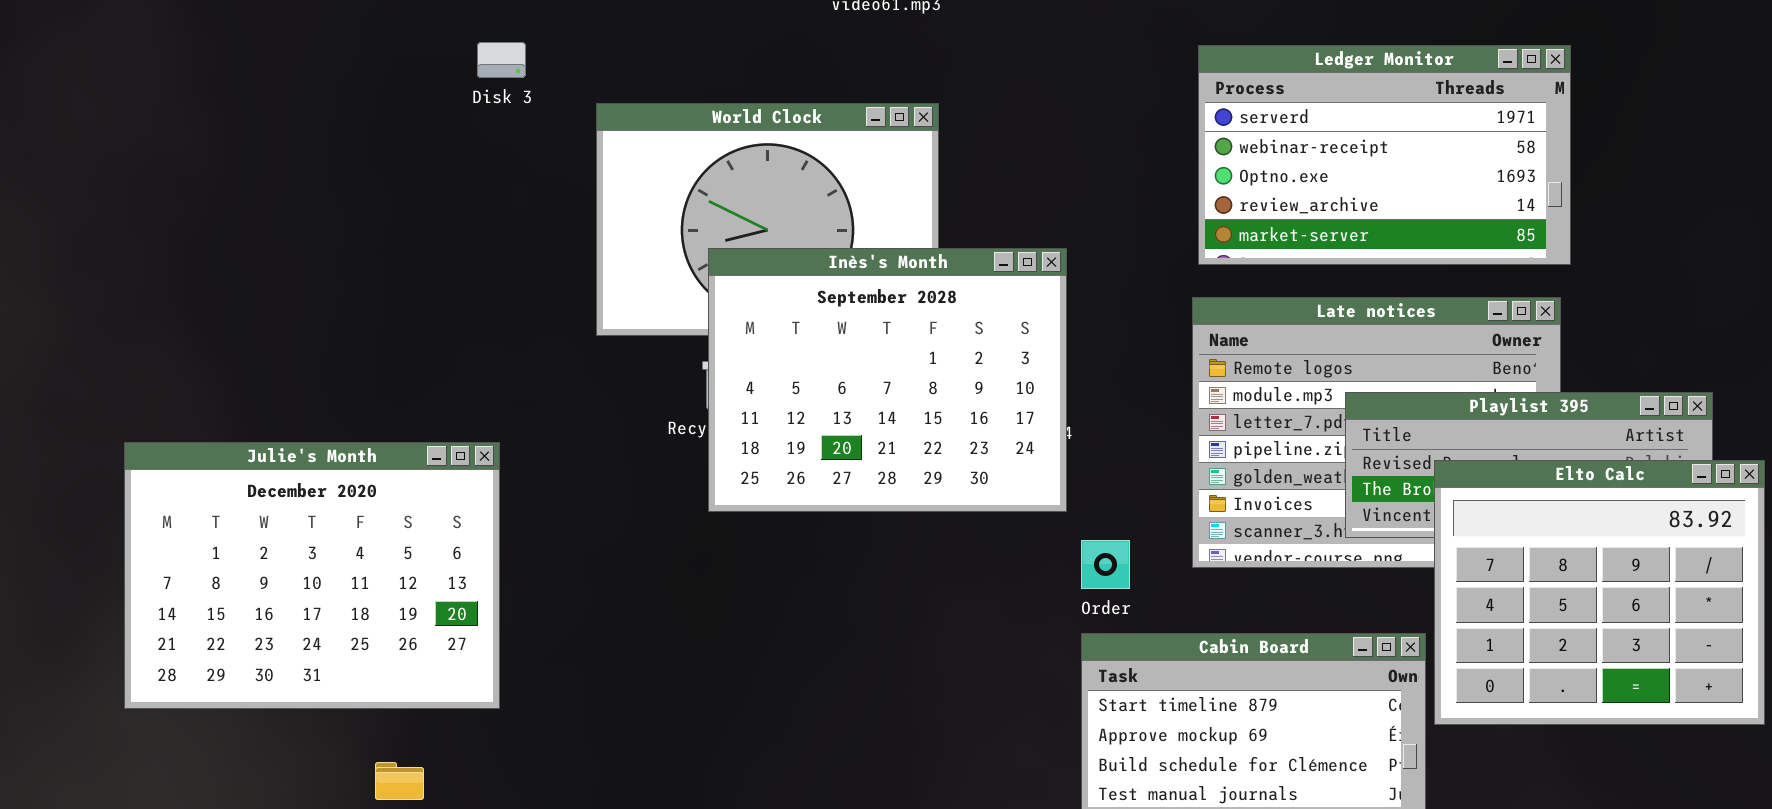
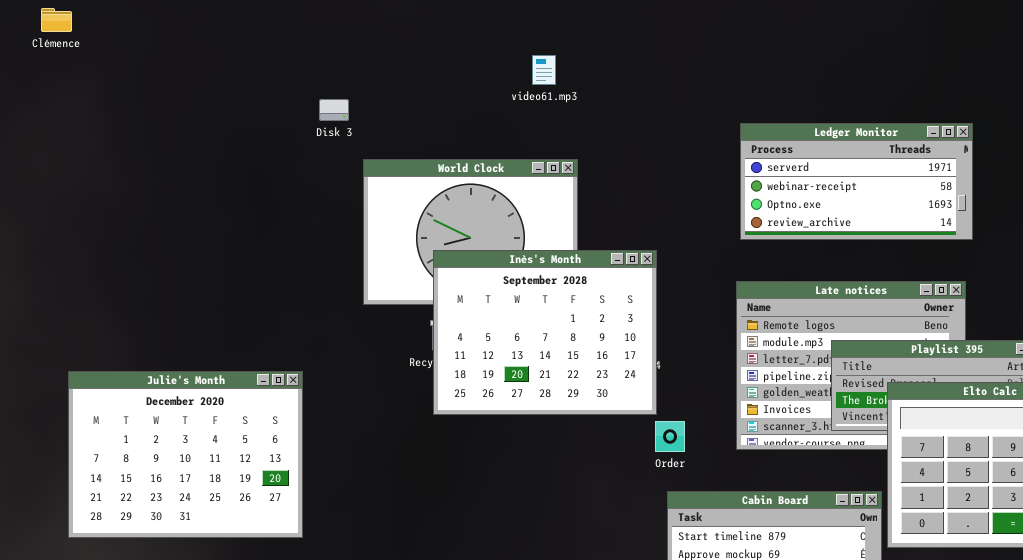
Disk 3: [477,42,526,78] -> [319,99,349,121], moved
Ledger Monitor: [1198,45,1571,265] -> [740,123,973,240], resized
Order: [1081,540,1130,589] -> [655,421,685,452], moved

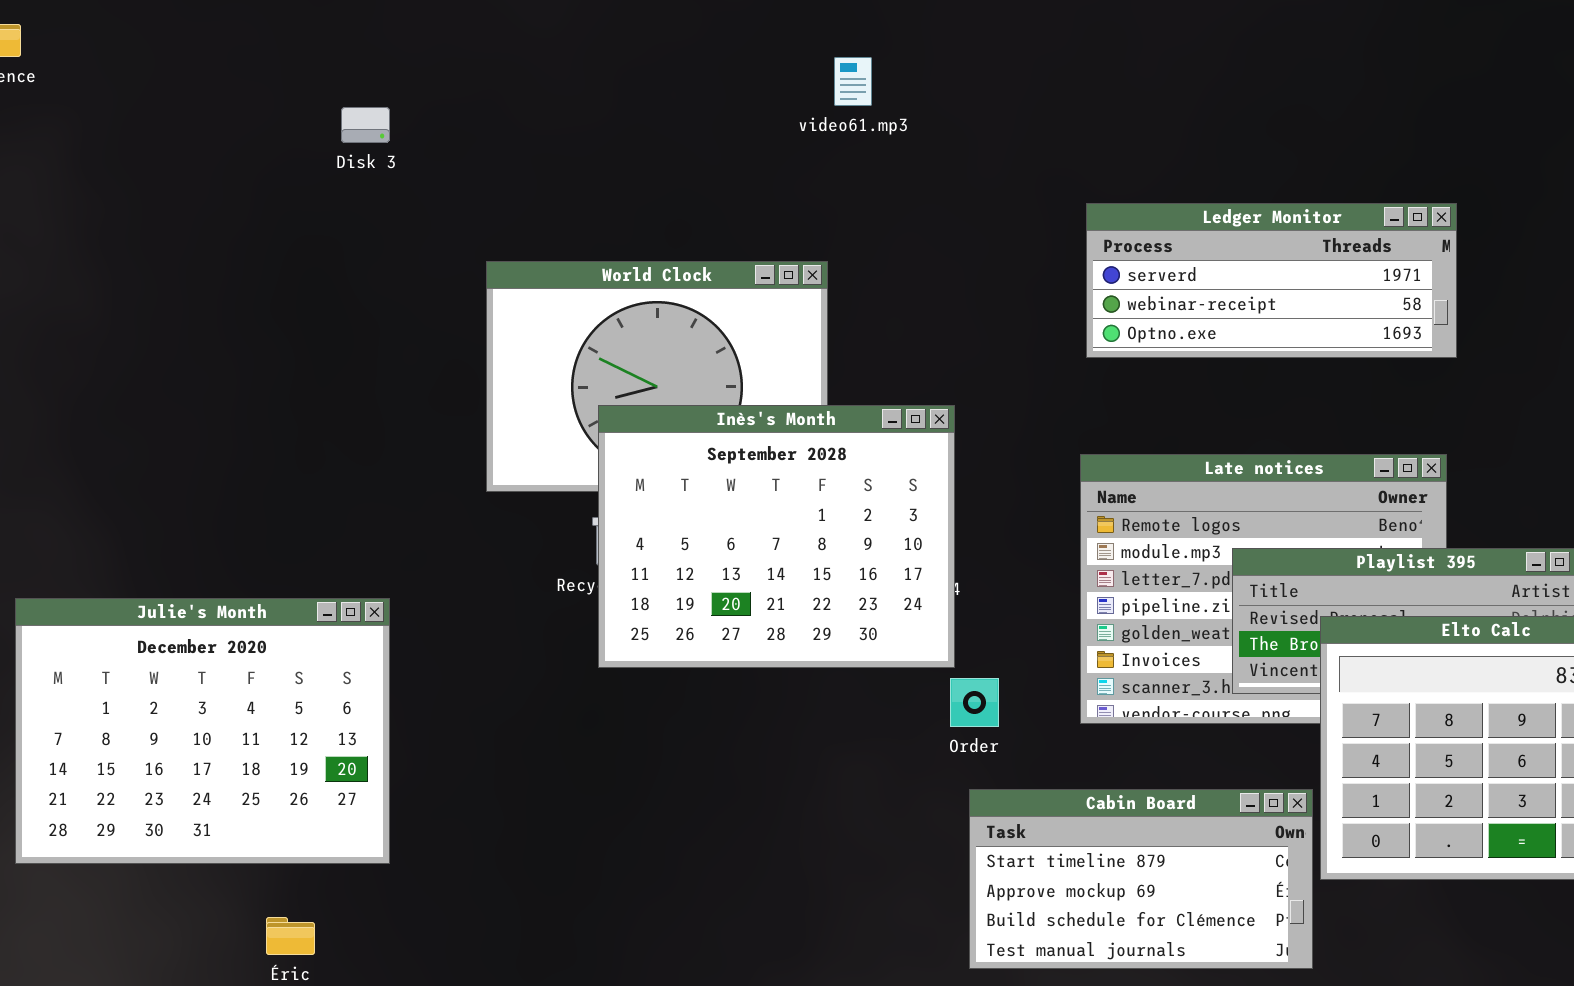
video61.mp3: [532,55,556,85] -> [834,57,872,106], moved
Disk 3: [319,99,349,121] -> [341,107,390,143], moved
Ledger Monitor: [740,123,973,240] -> [1086,203,1457,358], resized

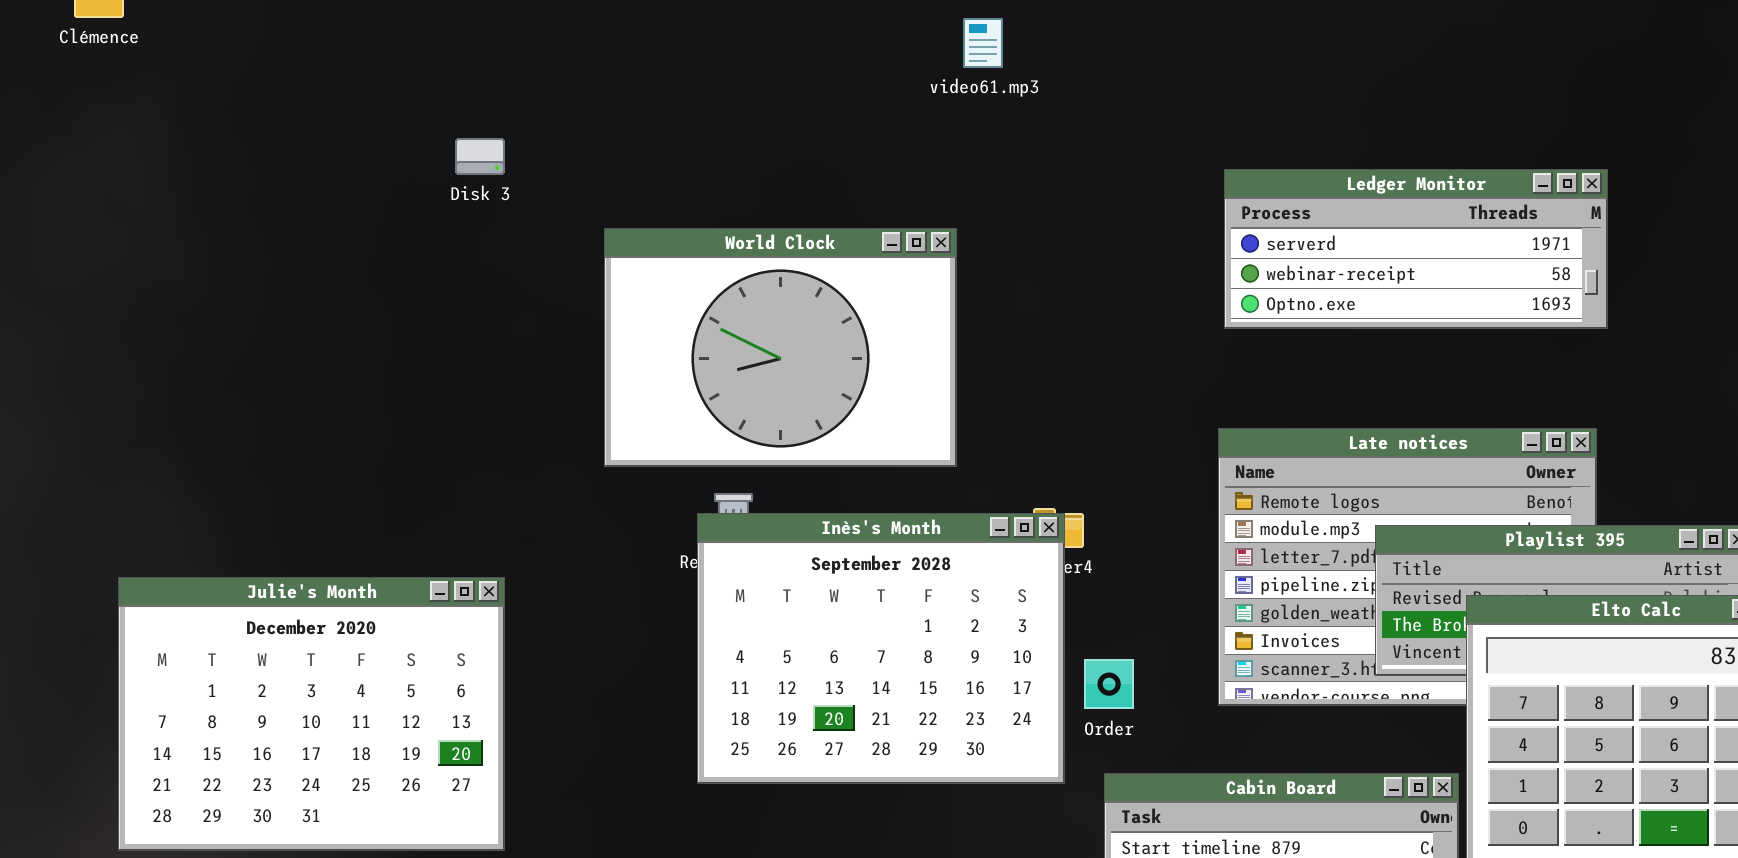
Disk 3: [341,107,390,143] -> [455,138,505,175], moved
Inès's Month: [598,405,955,668] -> [697,513,1065,784], moved

